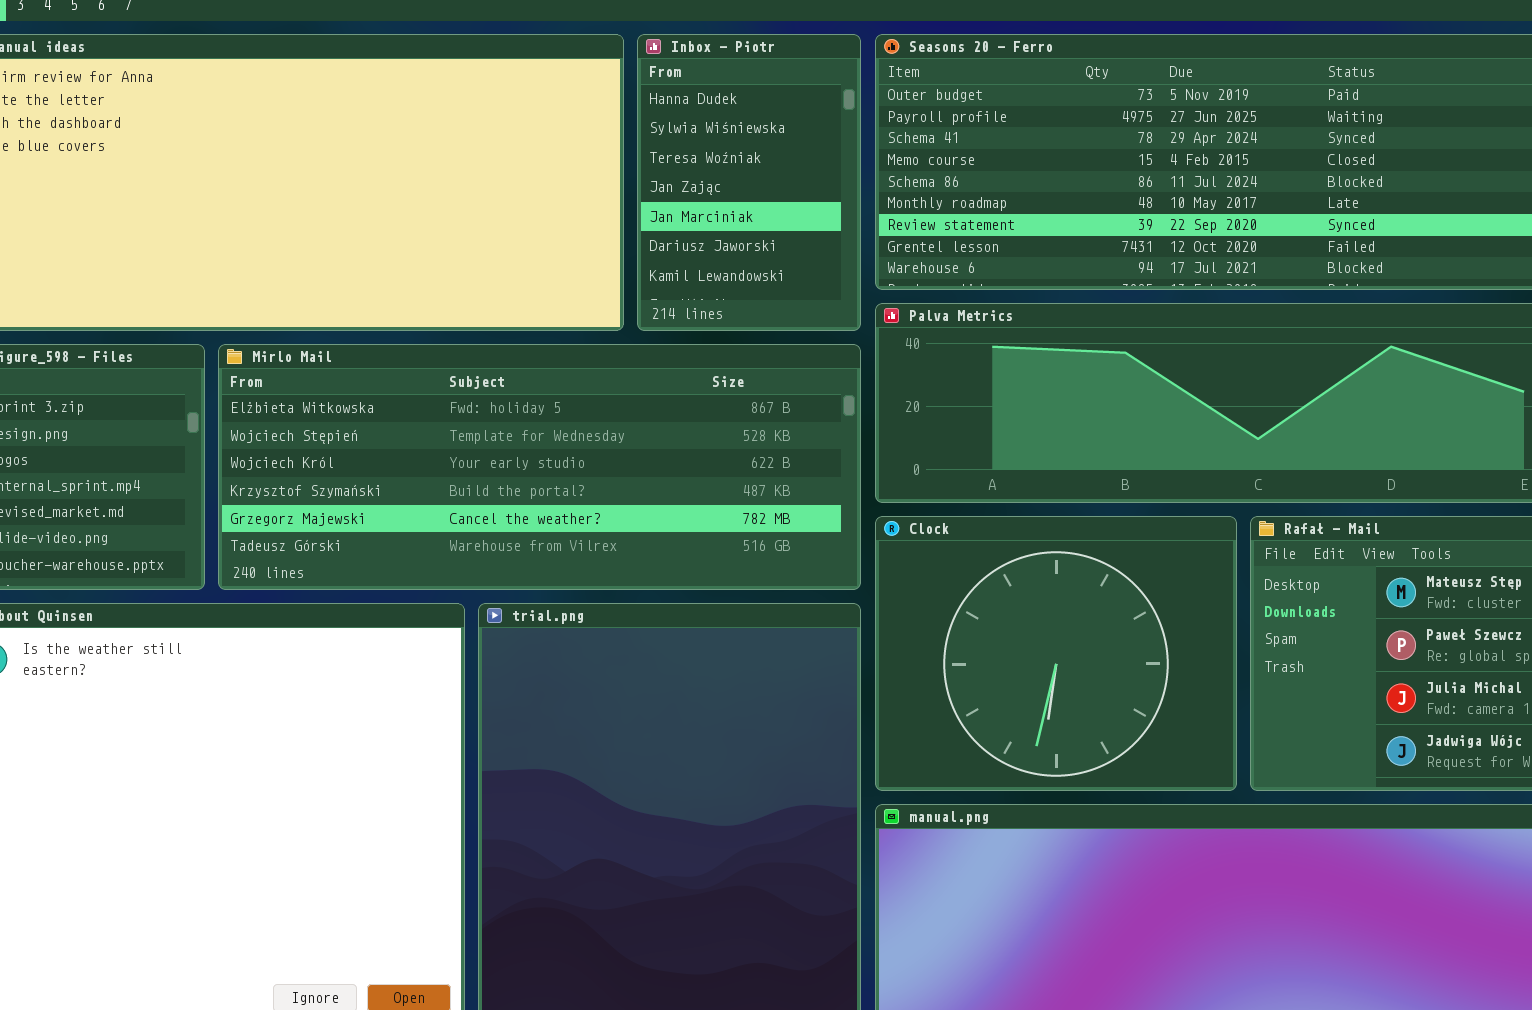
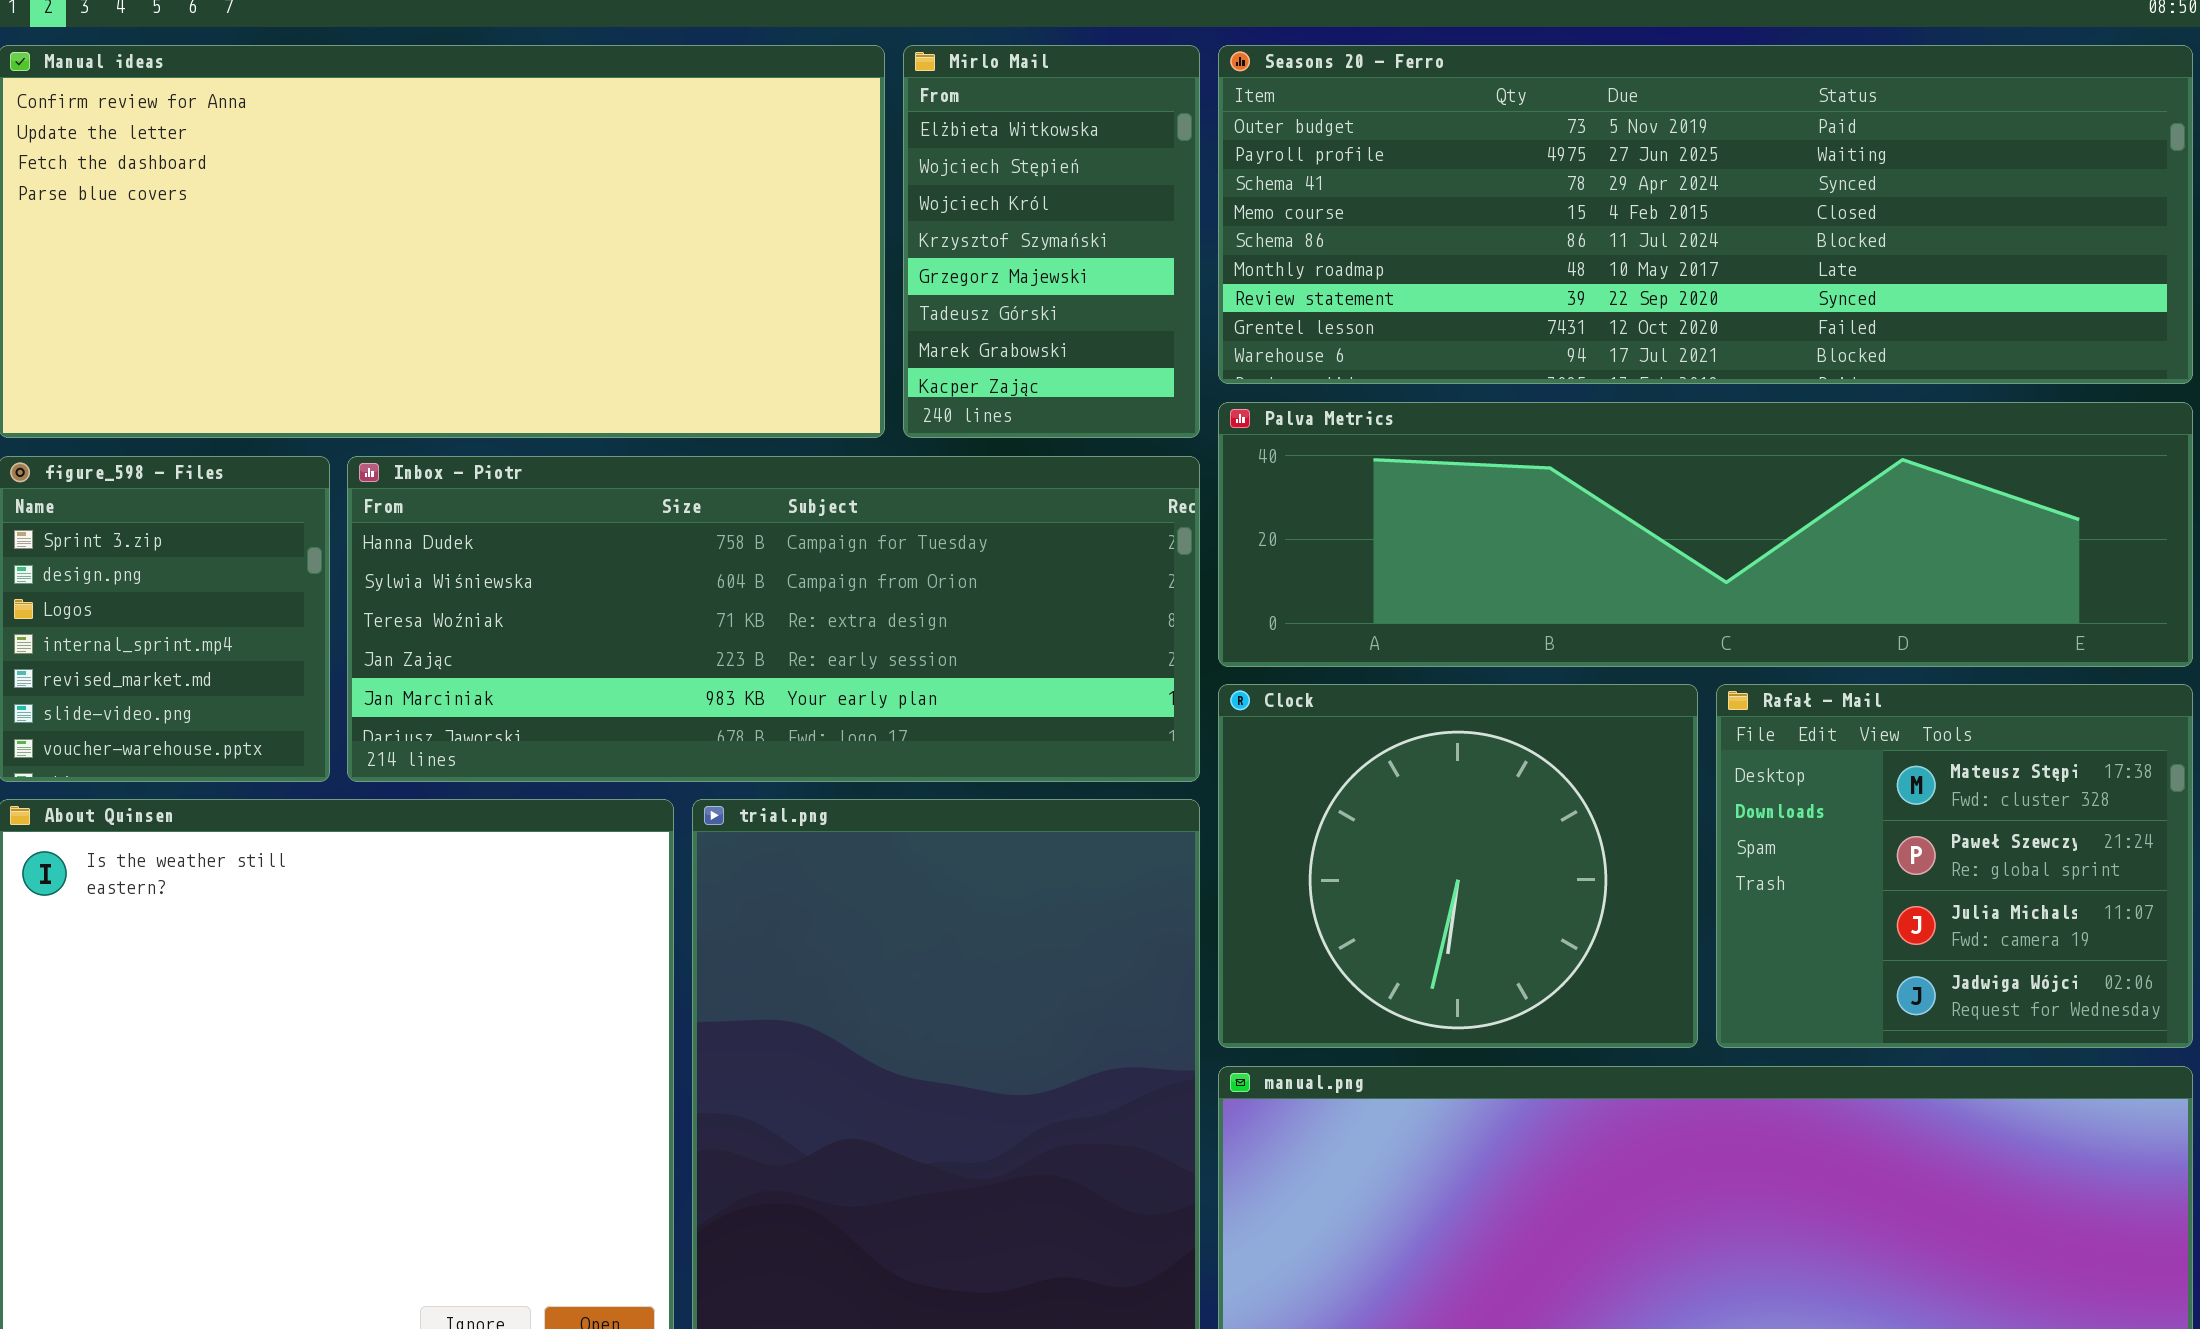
Inbox - Piotr: [637,34,861,331] -> [347,456,1200,782], moved, resized
Mirlo Mail: [218,344,861,590] -> [903,45,1200,438], moved, resized

